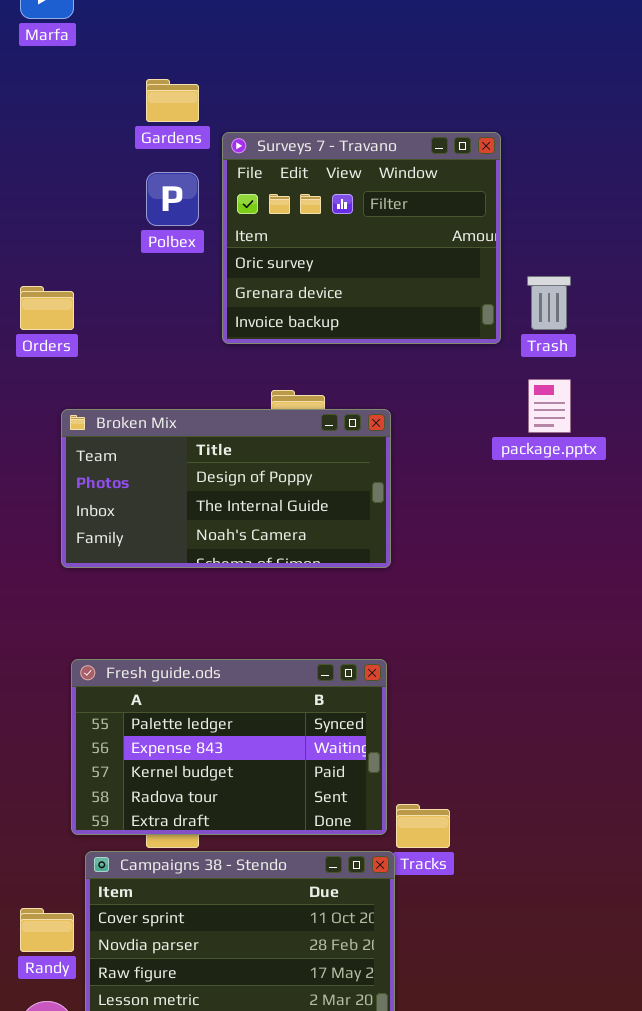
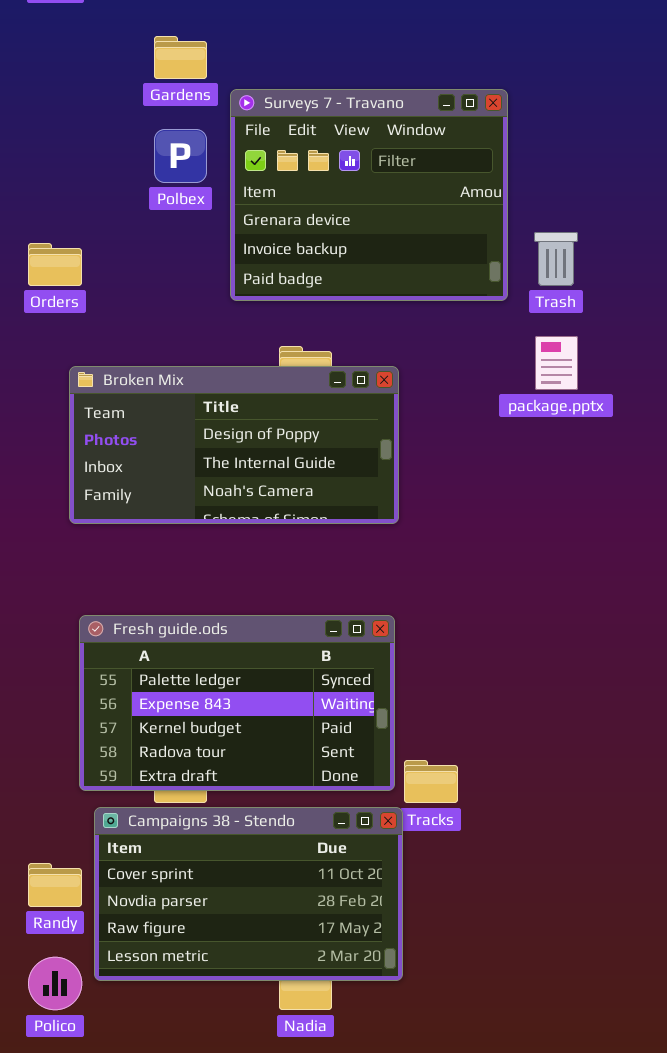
Surveys 7 - Travano: [222,132,501,344] -> [230,89,508,301], scrolled down 1 row

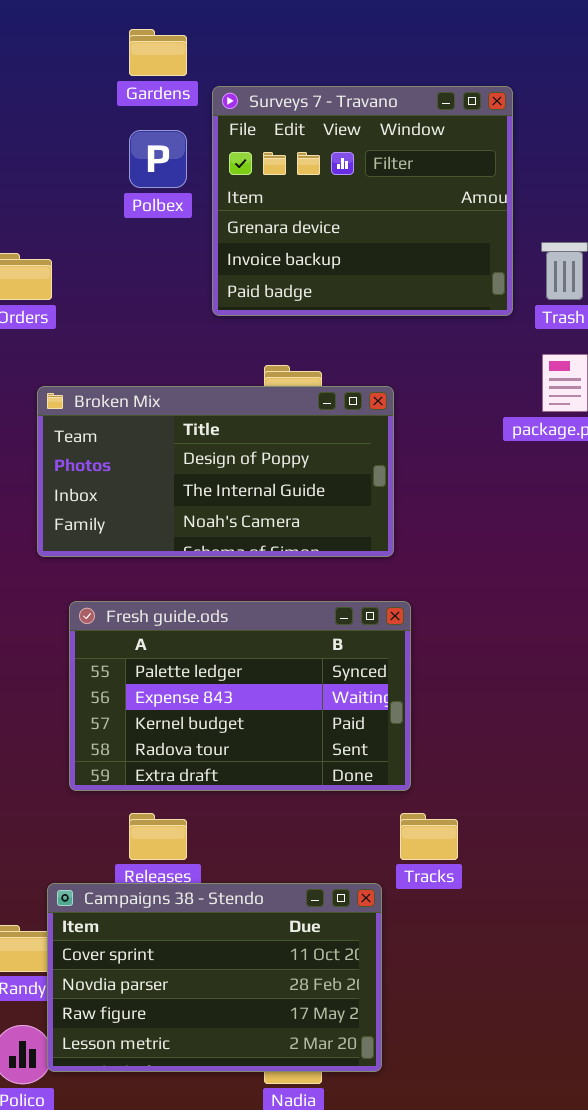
Fresh guide.ods: [79,615,395,791] -> [69,601,411,791], moved
Campaigns 38 - Stendo: [94,807,403,981] -> [47,883,382,1072], moved

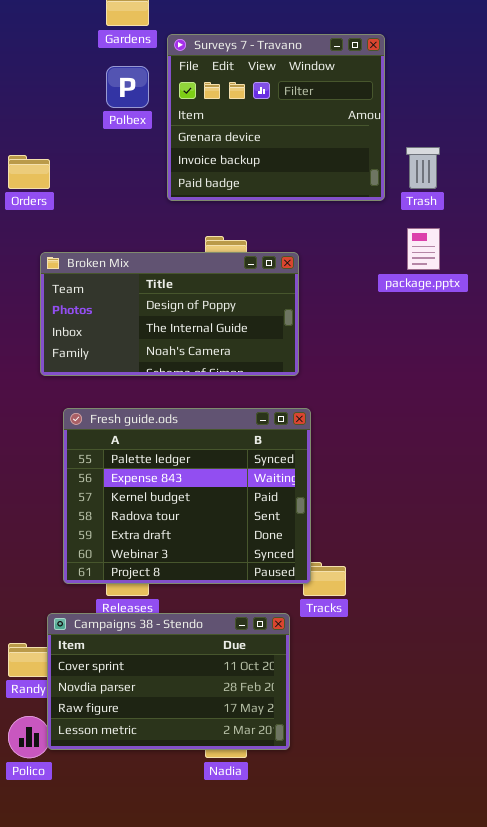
Fresh guide.ods: [69,601,411,791] -> [63,408,311,584], resized

